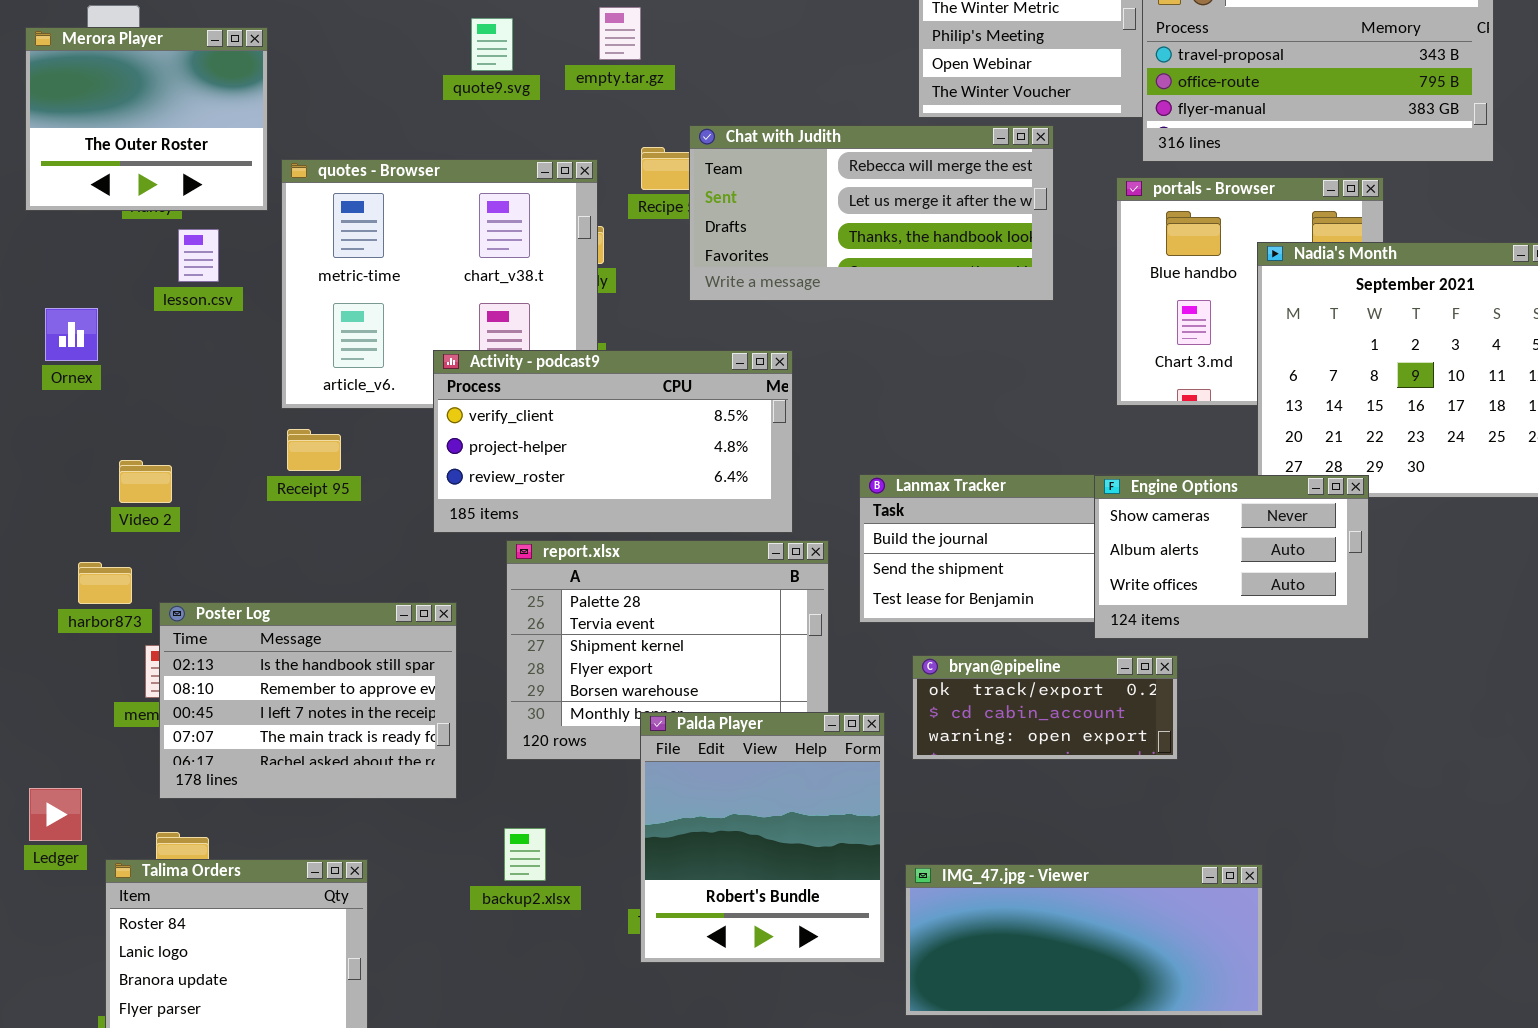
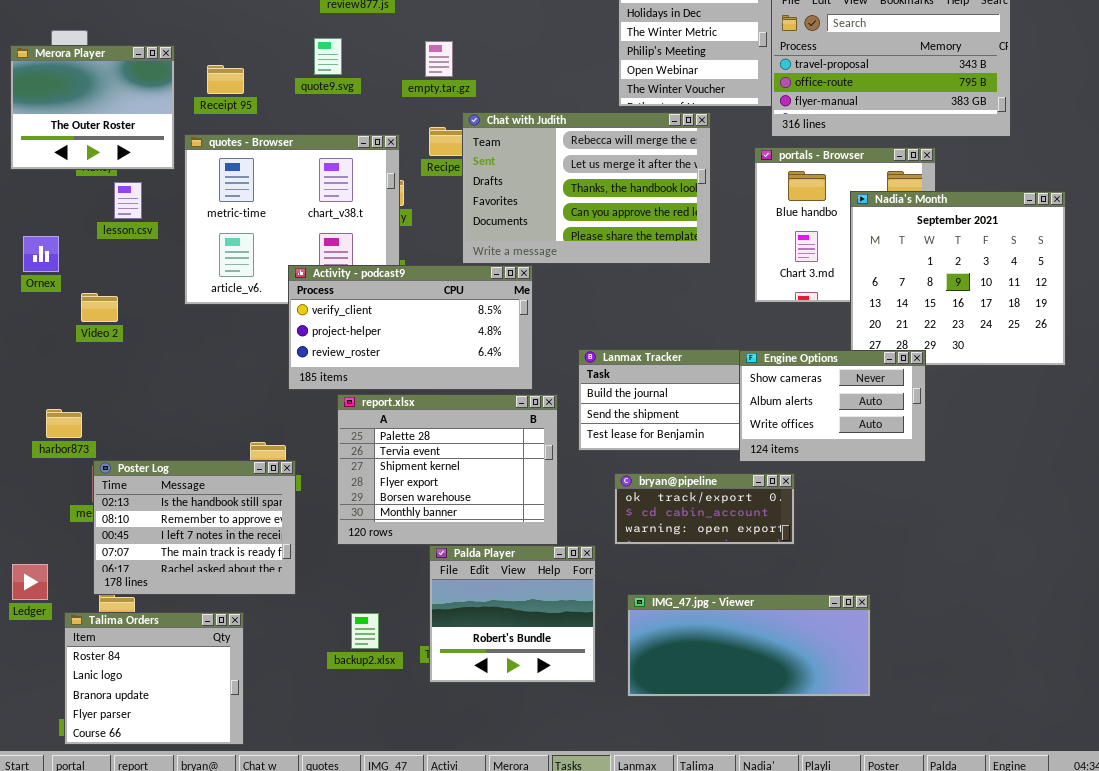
empty.tar.gz: [599,7,641,60] -> [425,41,453,77], moved
Chat with Judith: [689,125,1054,301] -> [462,112,711,264], resized
Receipt 95: [287,429,341,471] -> [207,65,244,94], moved
Video 2: [119,460,172,503] -> [81,293,118,322], moved
Poster Log: [159,602,457,799] -> [93,460,296,595], moved
Palda Player: [640,712,885,963] -> [429,545,596,683], resized
backup2.xlsx: [504,828,546,881] -> [351,613,379,649], moved
IMG_47.jpg - Viewer: [905,864,1263,1016] -> [627,594,871,697], moved

